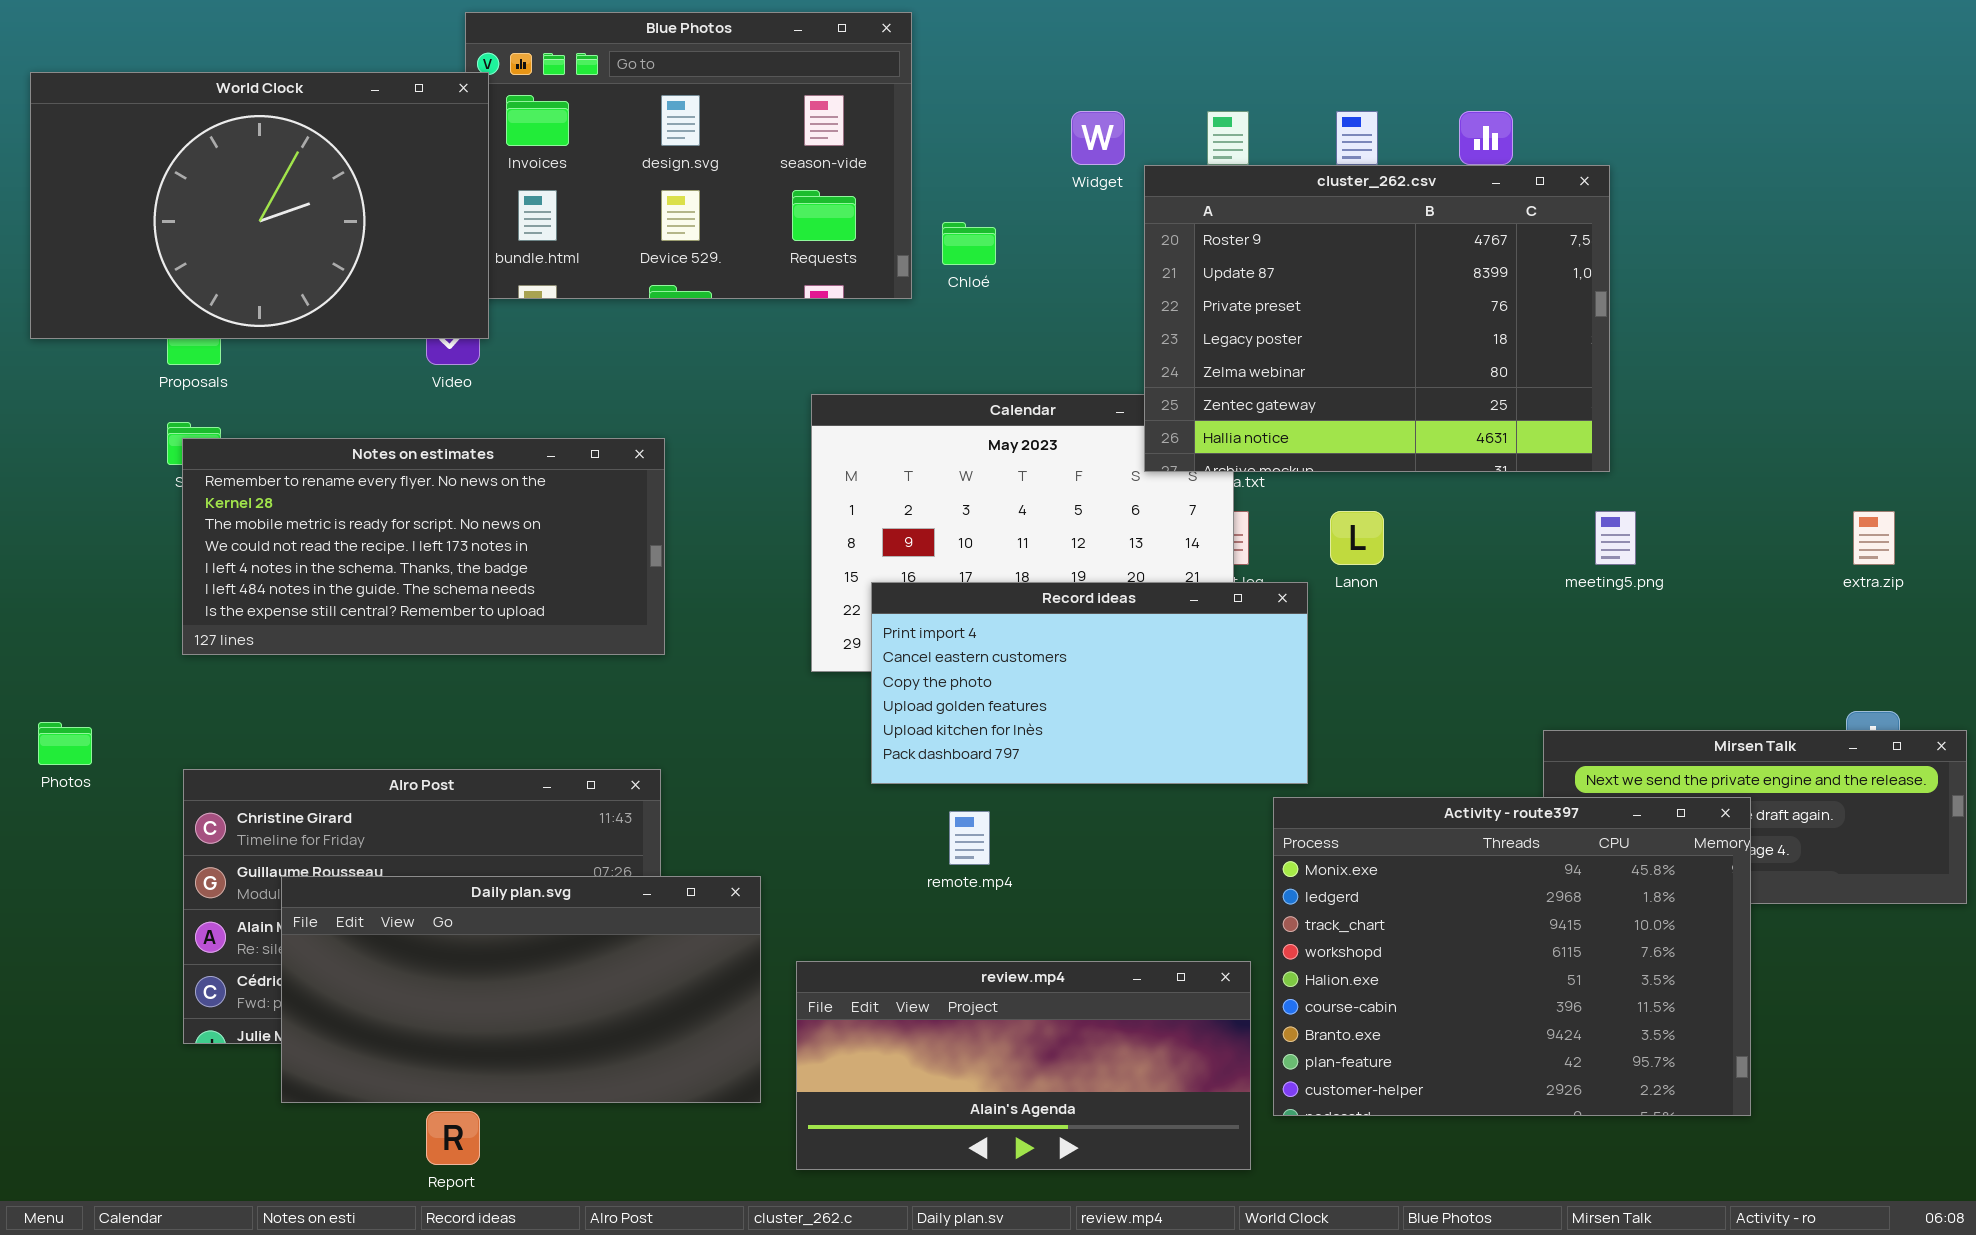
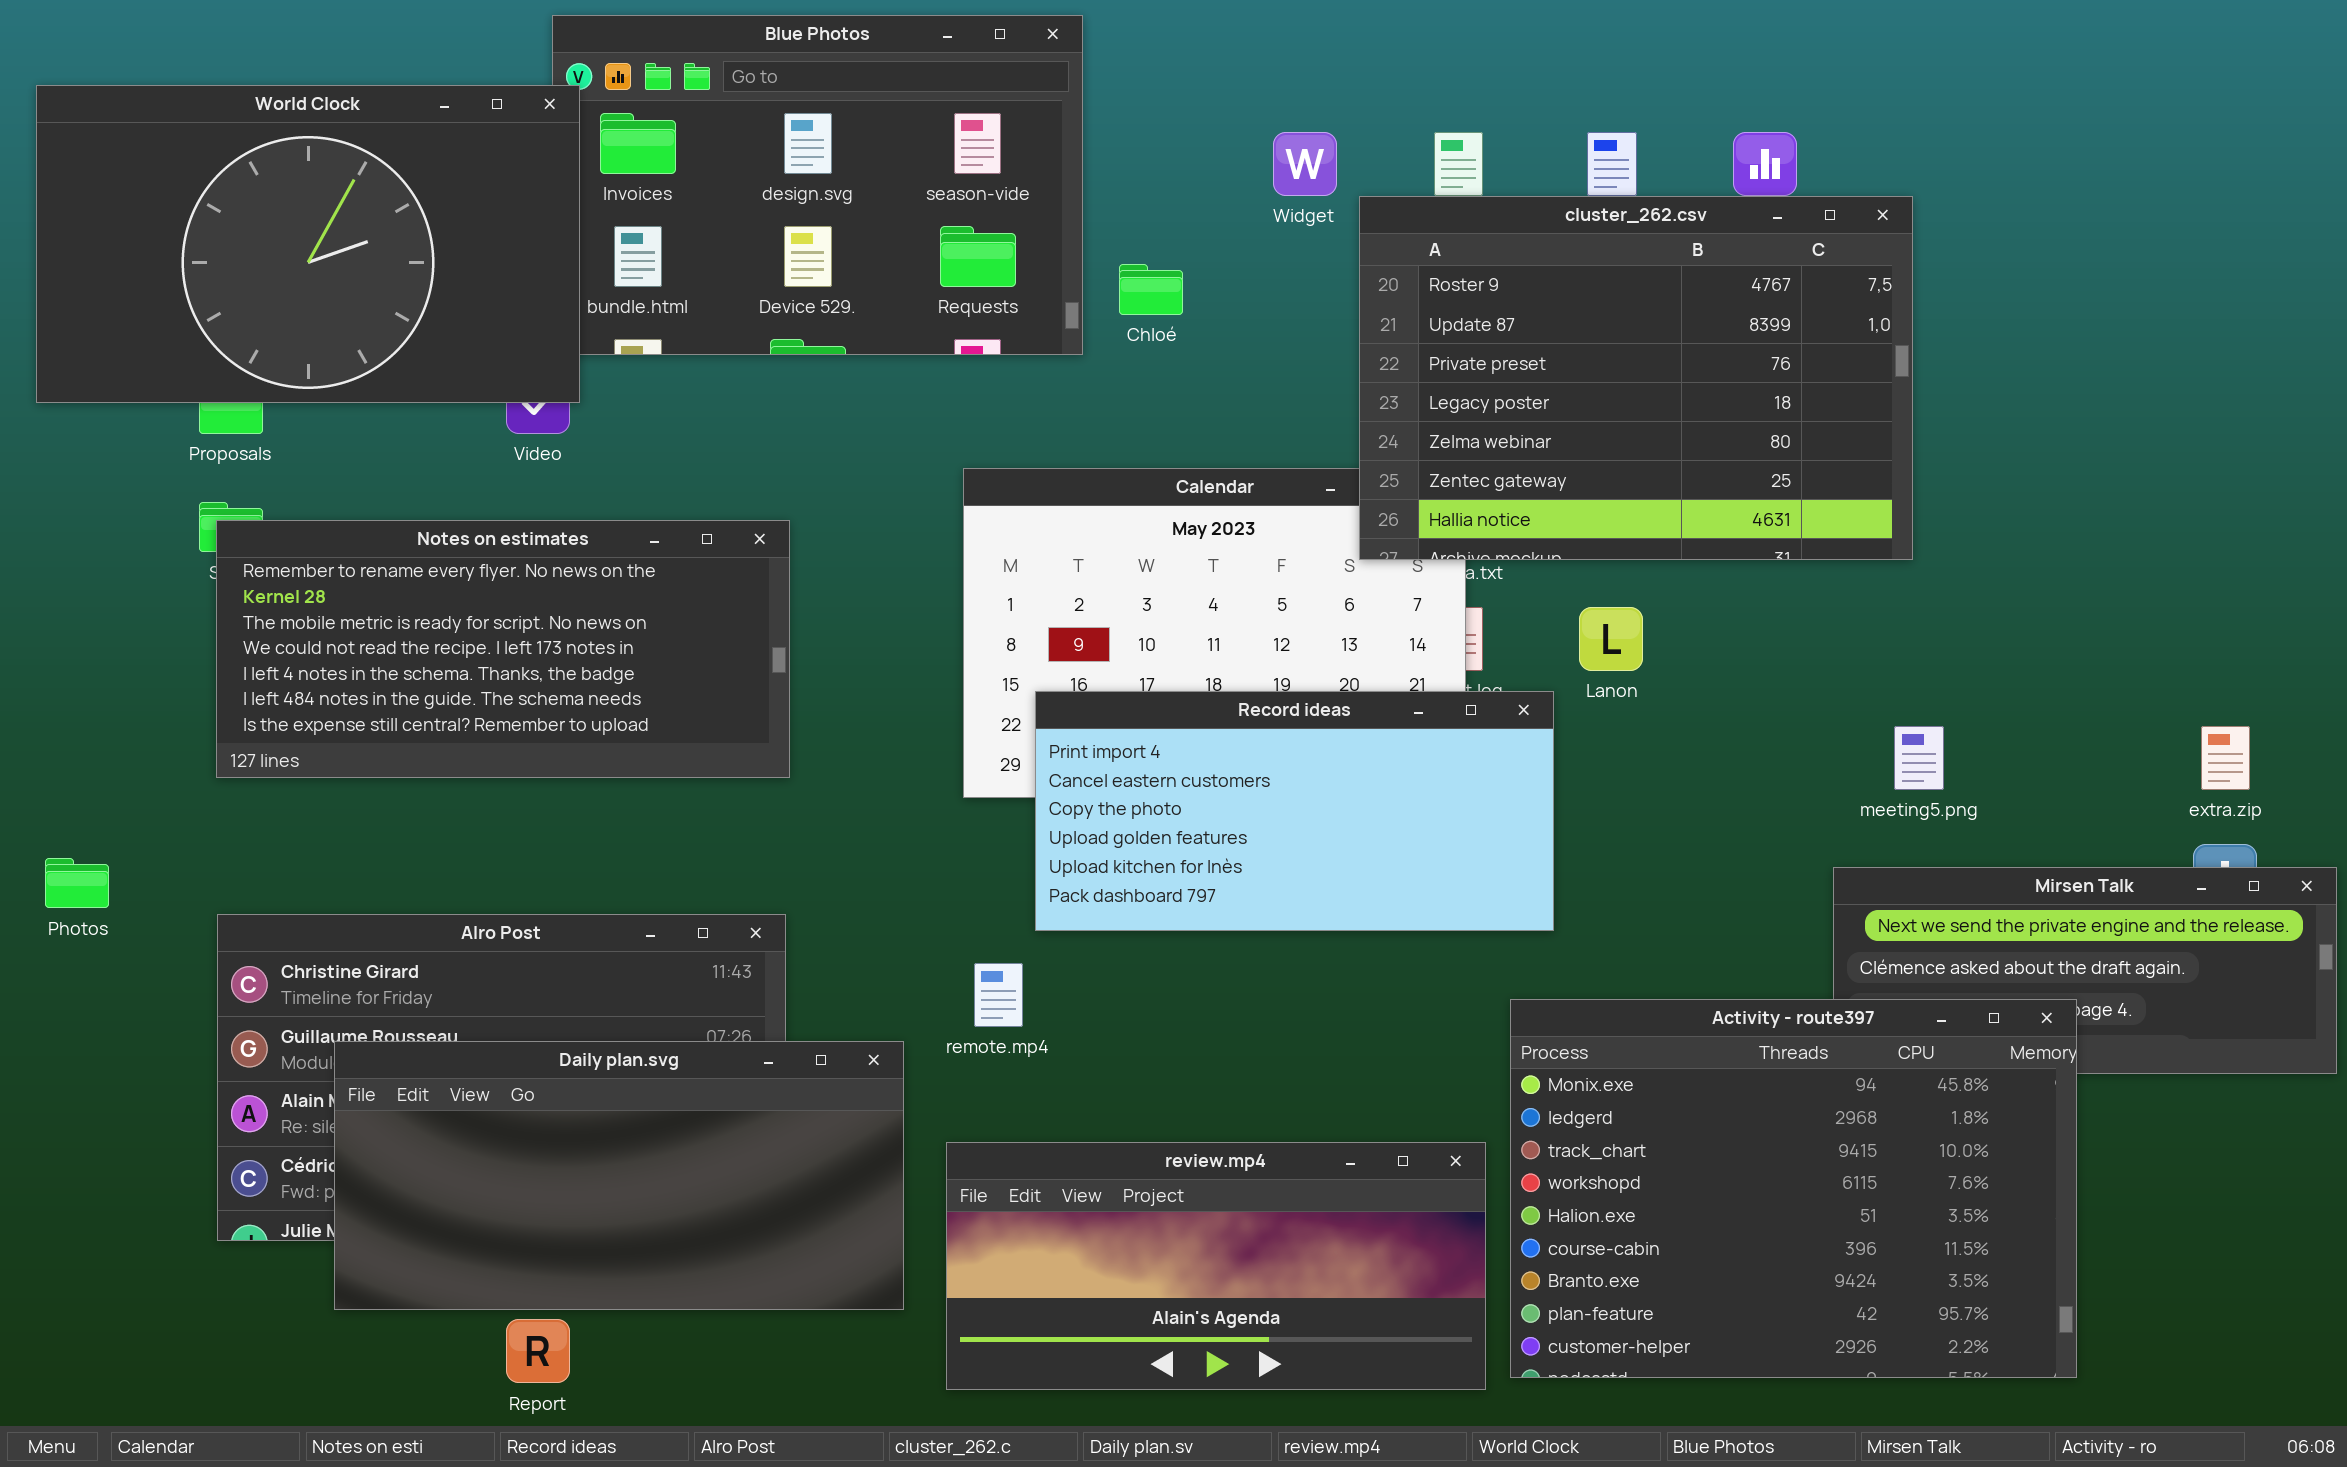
meeting5.png: [1595,511,1636,565] -> [1894,726,1944,790], moved
extra.zip: [1853,511,1895,565] -> [2201,726,2250,790], moved
Activity - route397: [1273,797,1751,1116] -> [1510,999,2077,1378], moved
remote.mp4: [949,811,990,865] -> [974,963,1023,1027], moved

